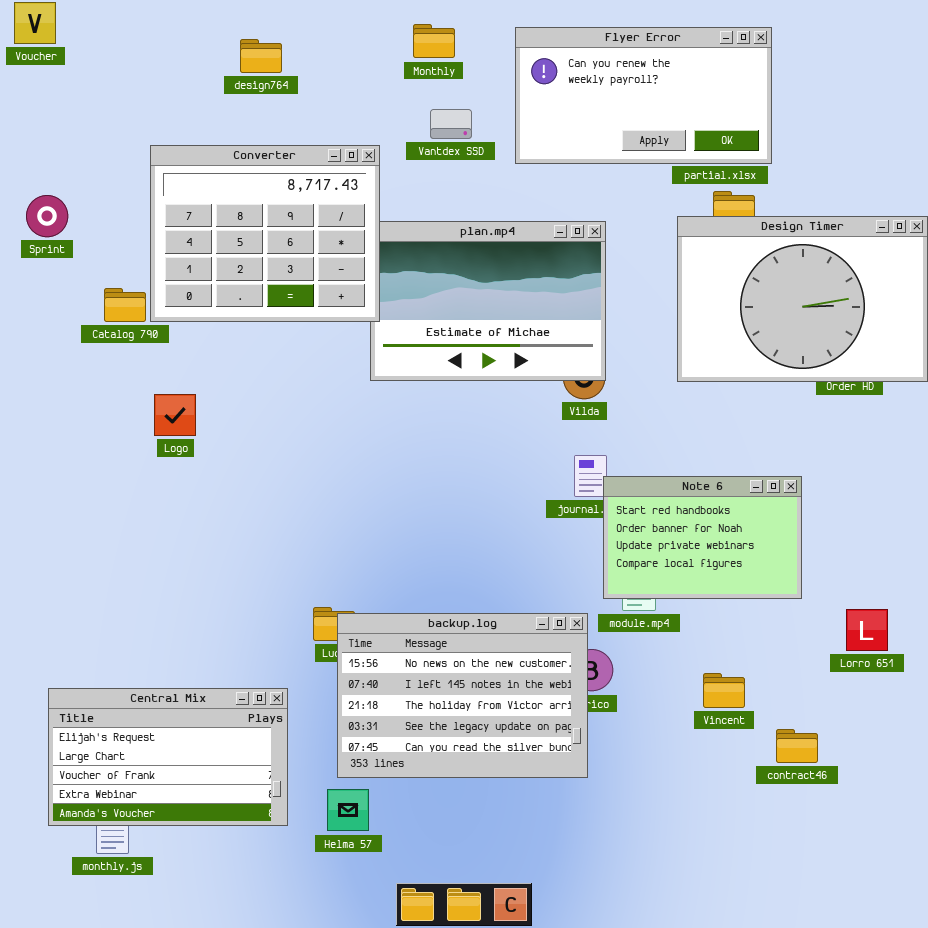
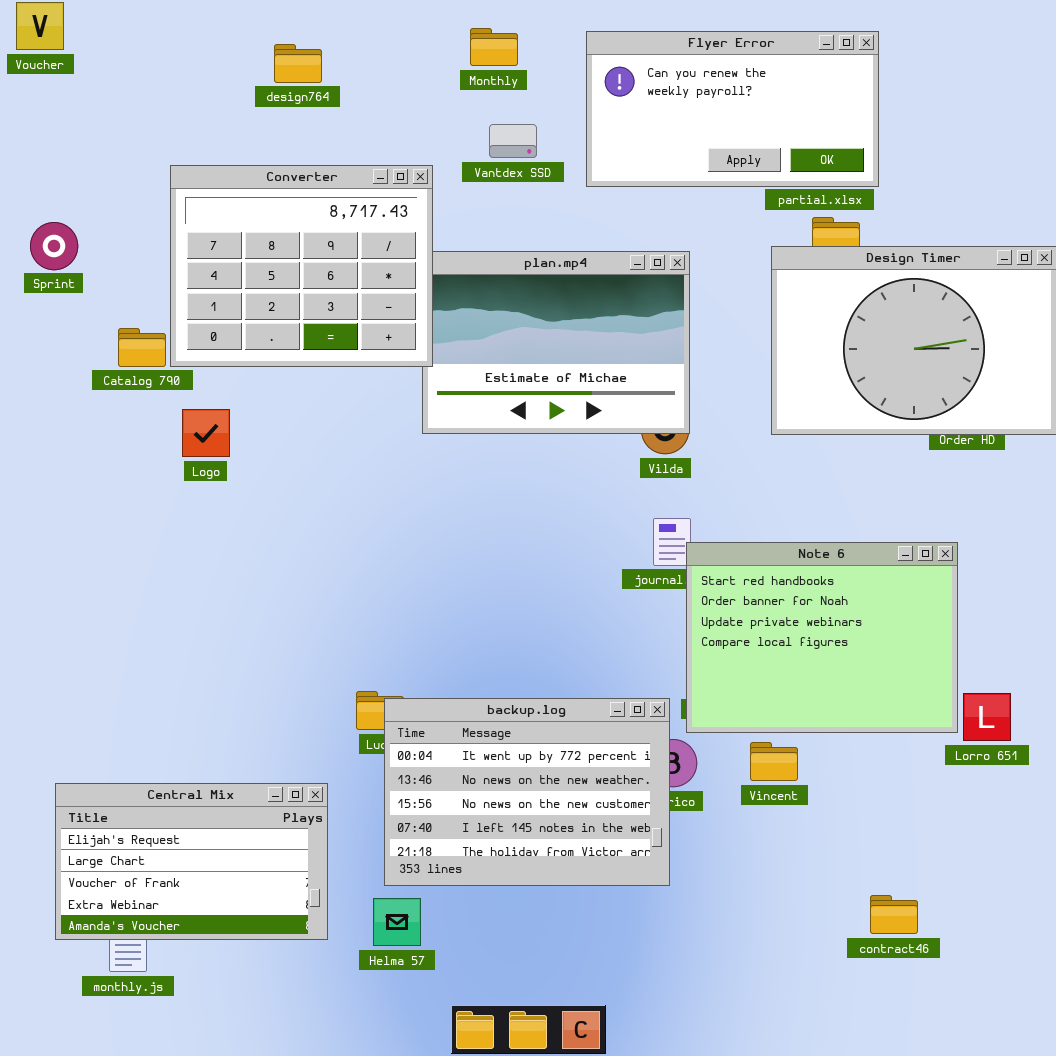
Logo: [154,394,196,436] -> [182,409,230,457], moved
Note 6: [603,476,802,599] -> [686,542,958,733], resized
backup.log: [337,613,588,778] -> [384,698,670,886], scrolled up 2 rows
Vincent: [703,673,745,708] -> [750,742,798,781], moved
contract46: [776,729,818,763] -> [870,895,918,934], moved

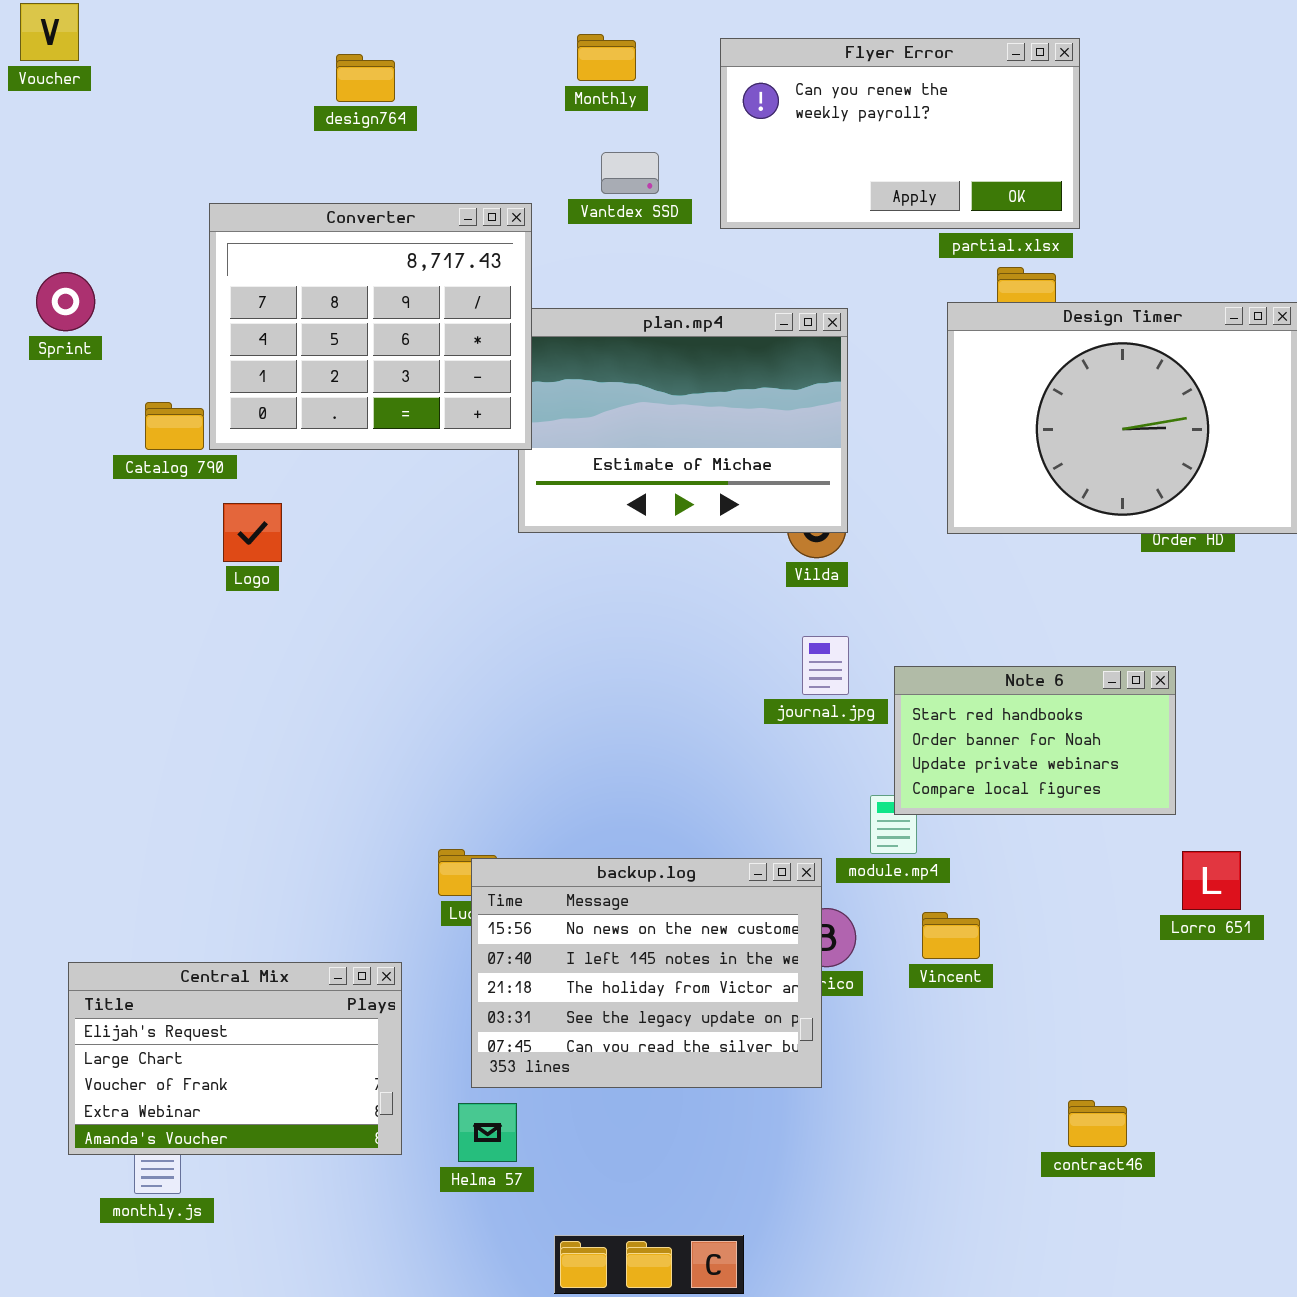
Note 6: [686,542,958,733] -> [894,666,1176,815], resized
backup.log: [384,698,670,886] -> [471,858,822,1088], scrolled down 2 rows

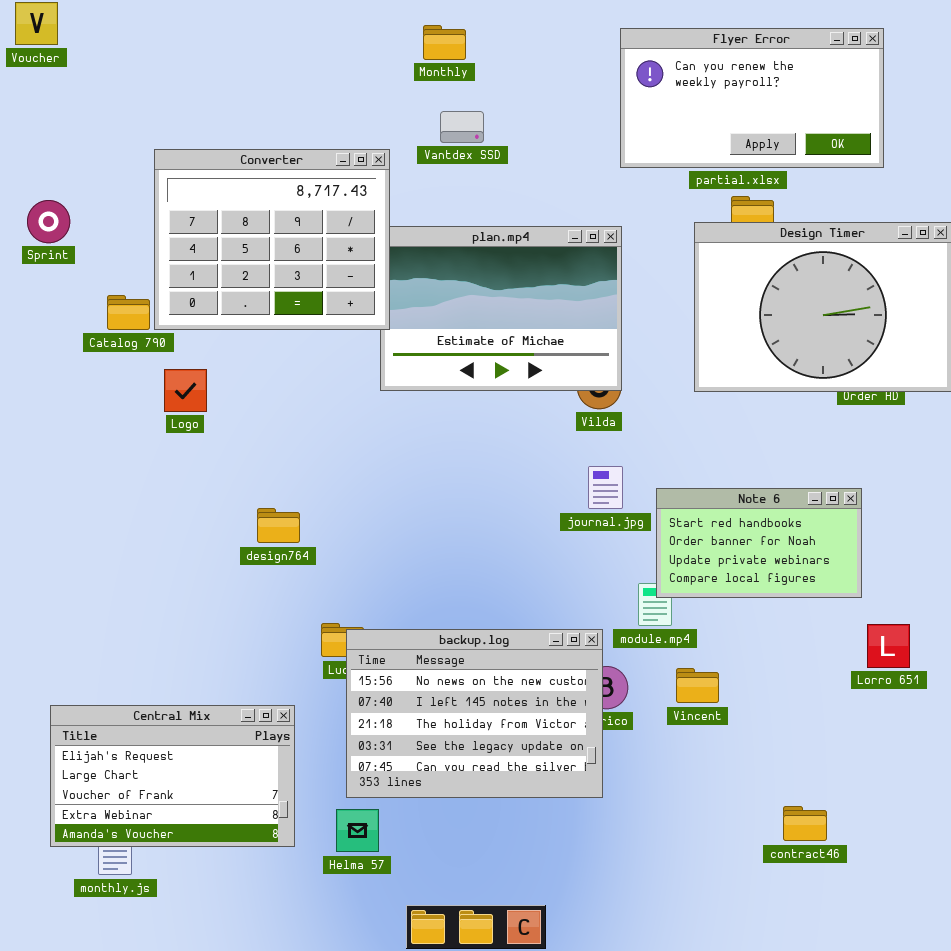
Flyer Error: [720,38,1080,229] -> [620,28,884,168], moved
design764: [336,54,395,102] -> [257,508,300,543], moved

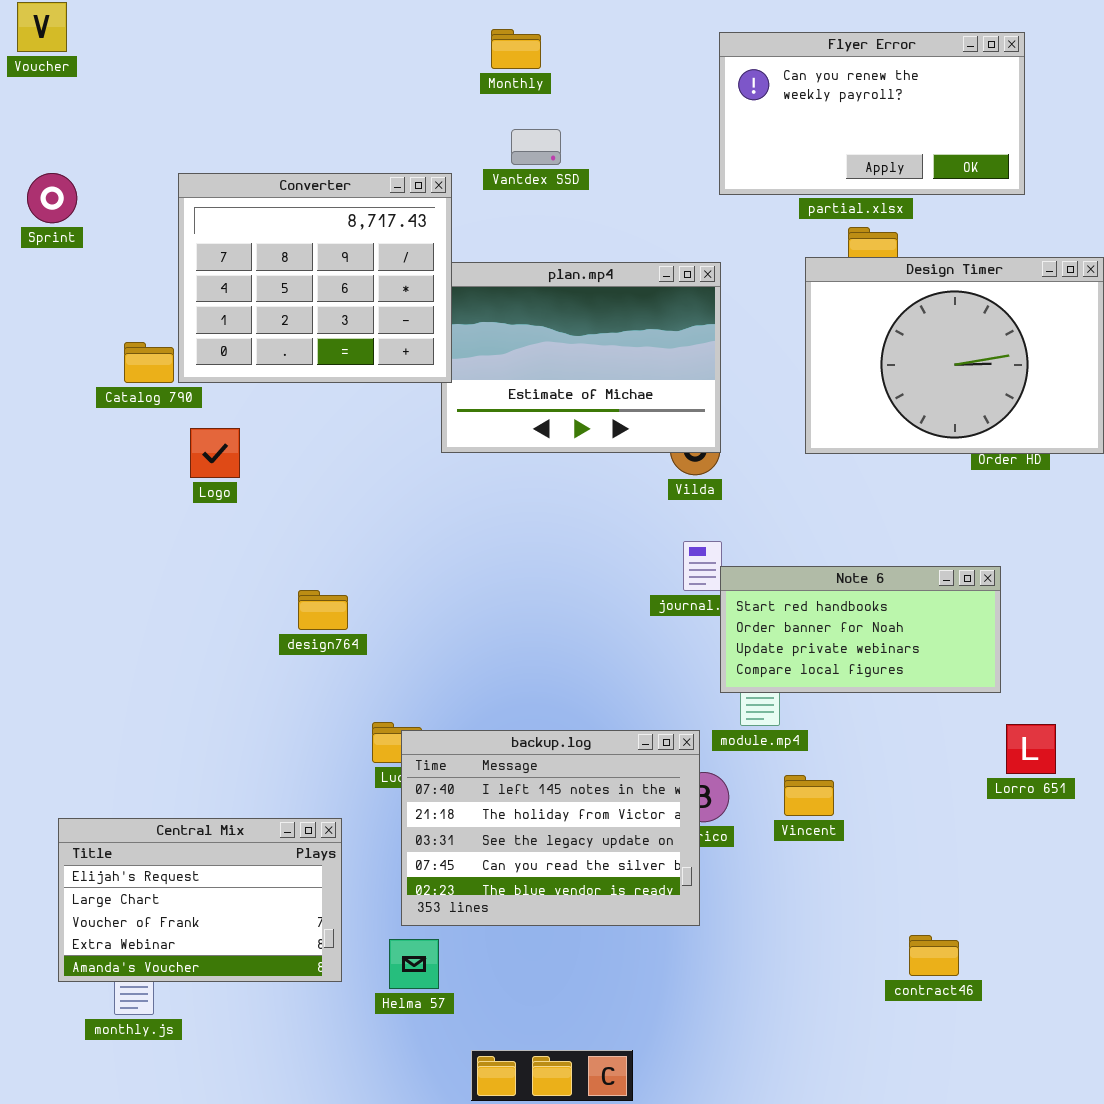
Sprint: [27,200,70,243] -> [27,173,77,223], moved
Note 6: [656,488,862,598] -> [720,566,1001,693], resized
backup.log: [346,629,603,798] -> [401,730,700,926], scrolled down 1 row

